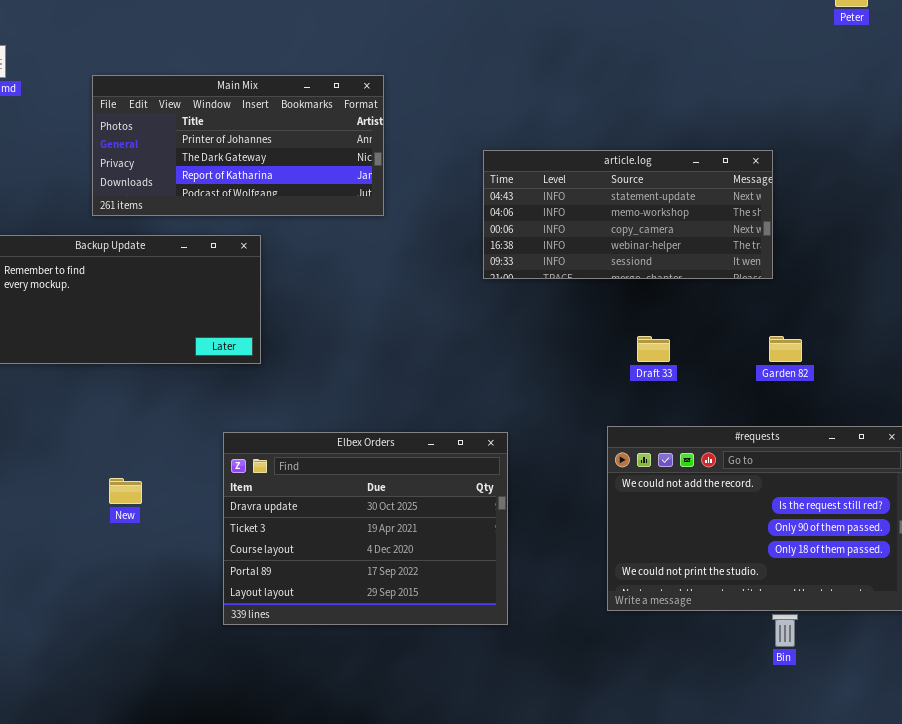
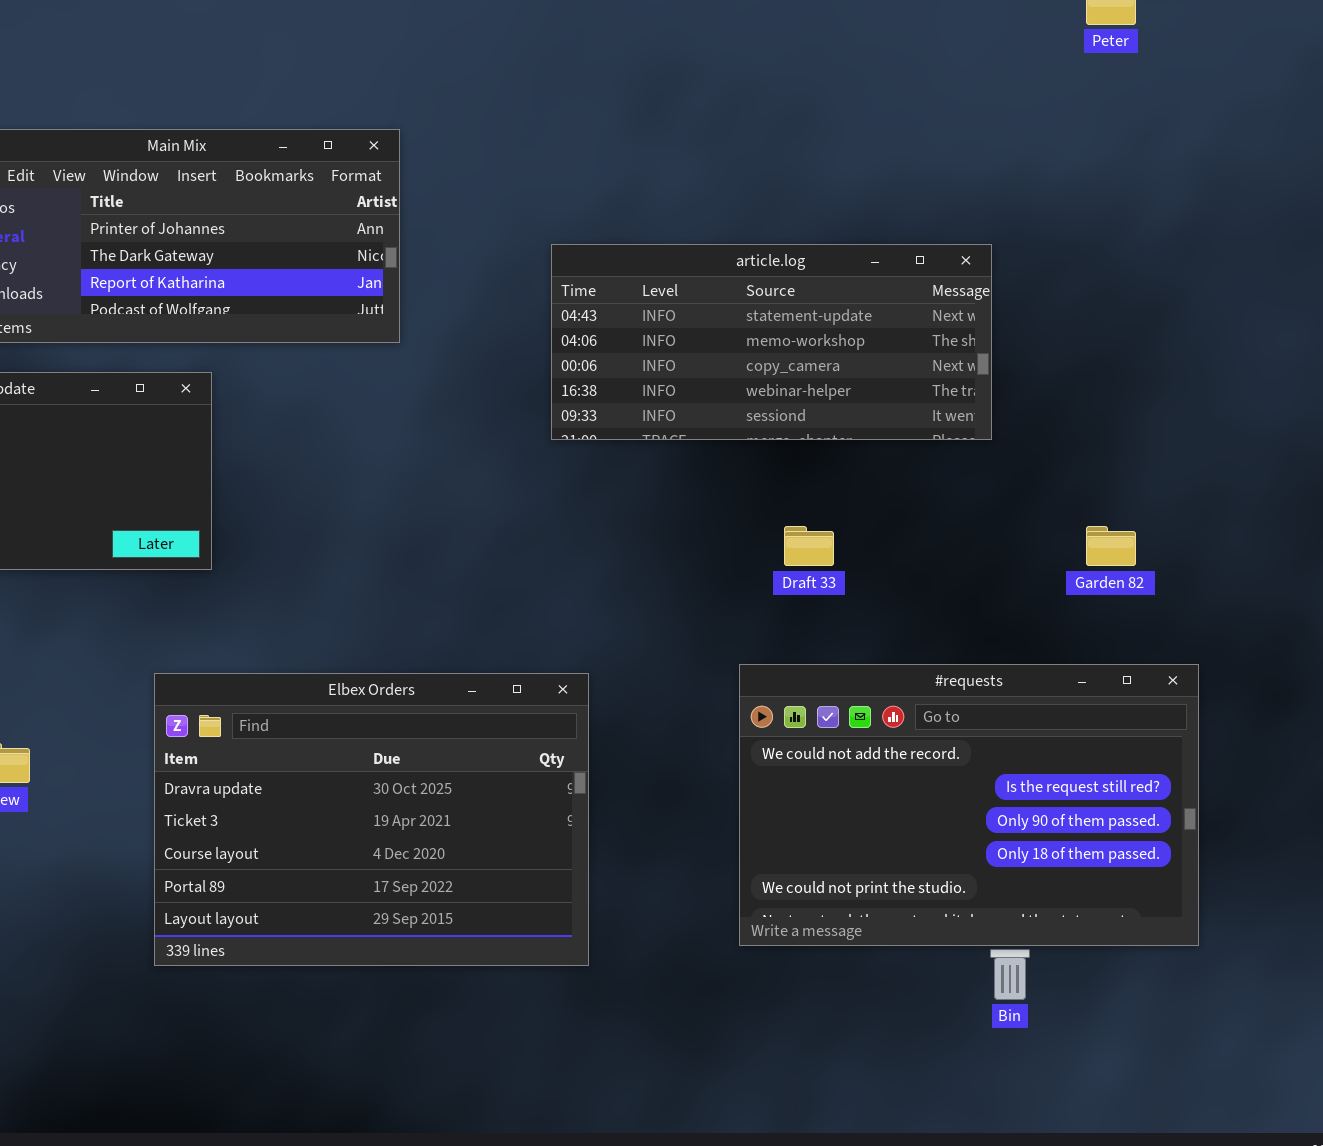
Garden 82: [769,336,802,362] -> [1086,526,1136,566], moved

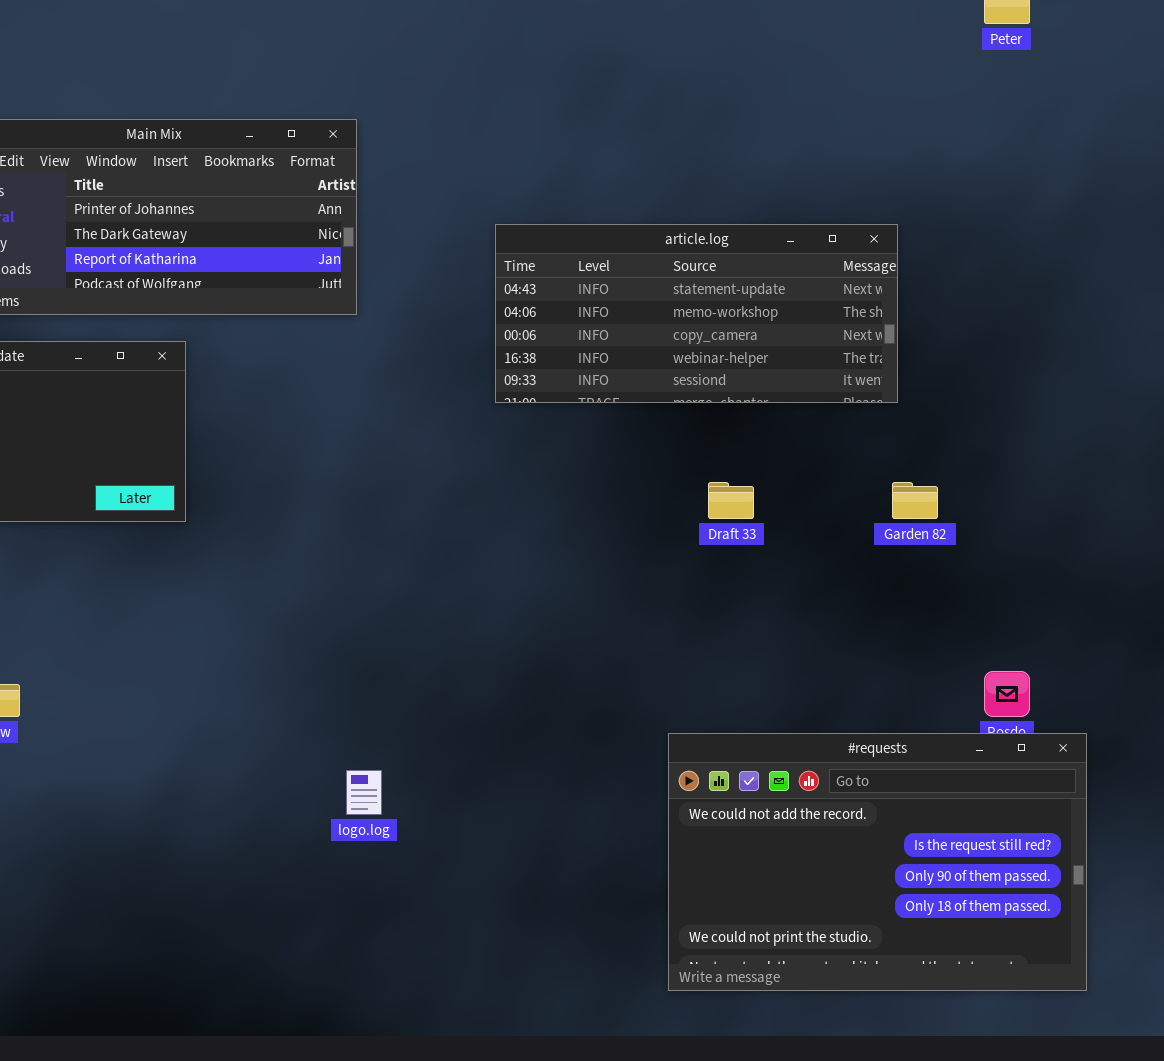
Garden 82: [1086,526,1136,566] -> [892,482,938,519], moved
#requests: [739,664,1199,946] -> [668,733,1087,991], moved
Elbex Orders: [154,673,589,966] -> none, closed

